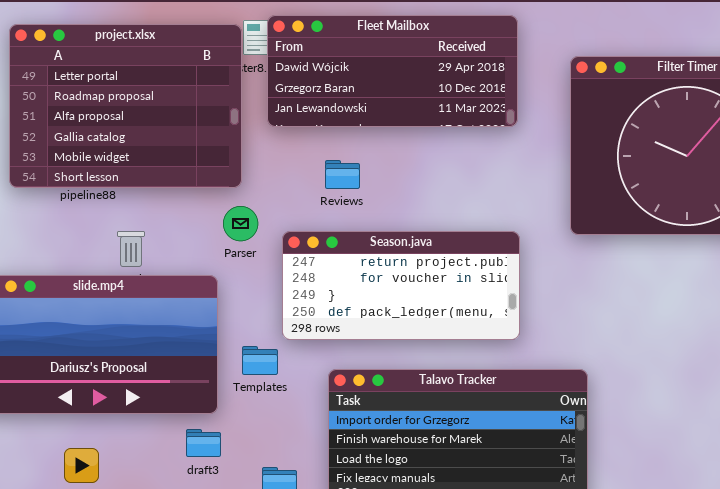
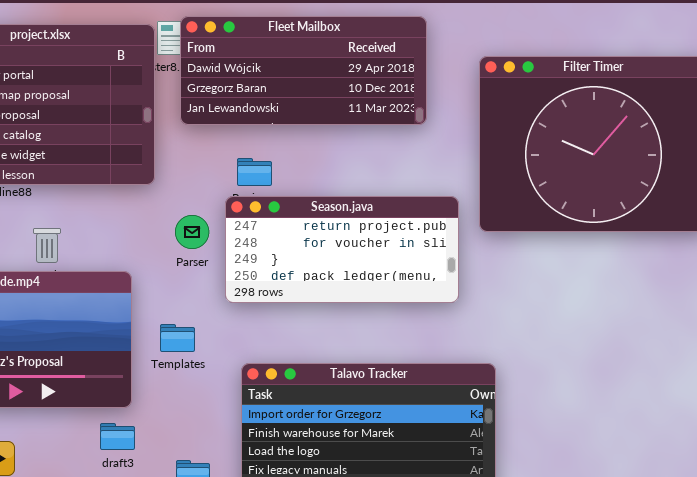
Parser: [223,206,258,241] -> [175,215,209,249], moved
Season.java: [282,231,520,340] -> [225,196,459,303], moved
Templates: [242,346,278,375] -> [160,324,195,352], moved

